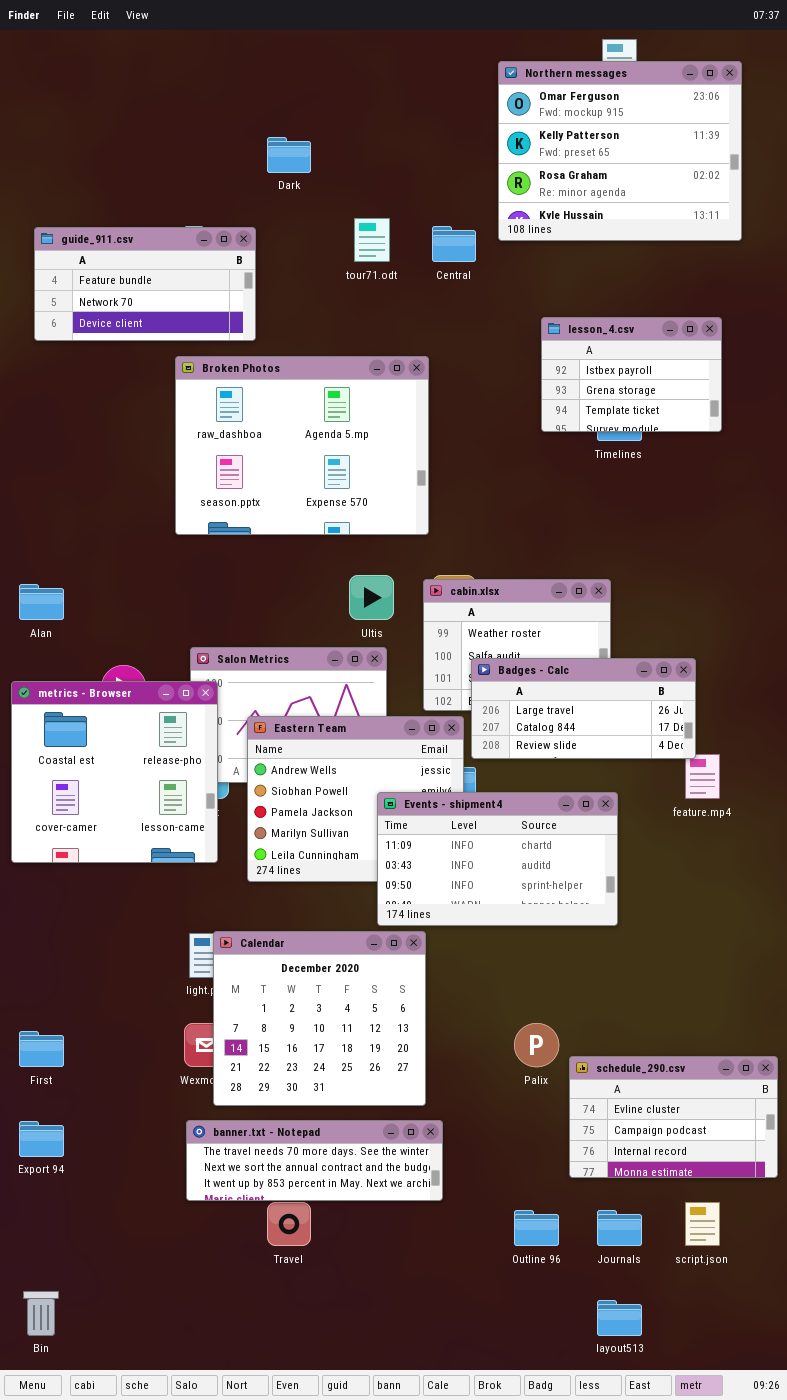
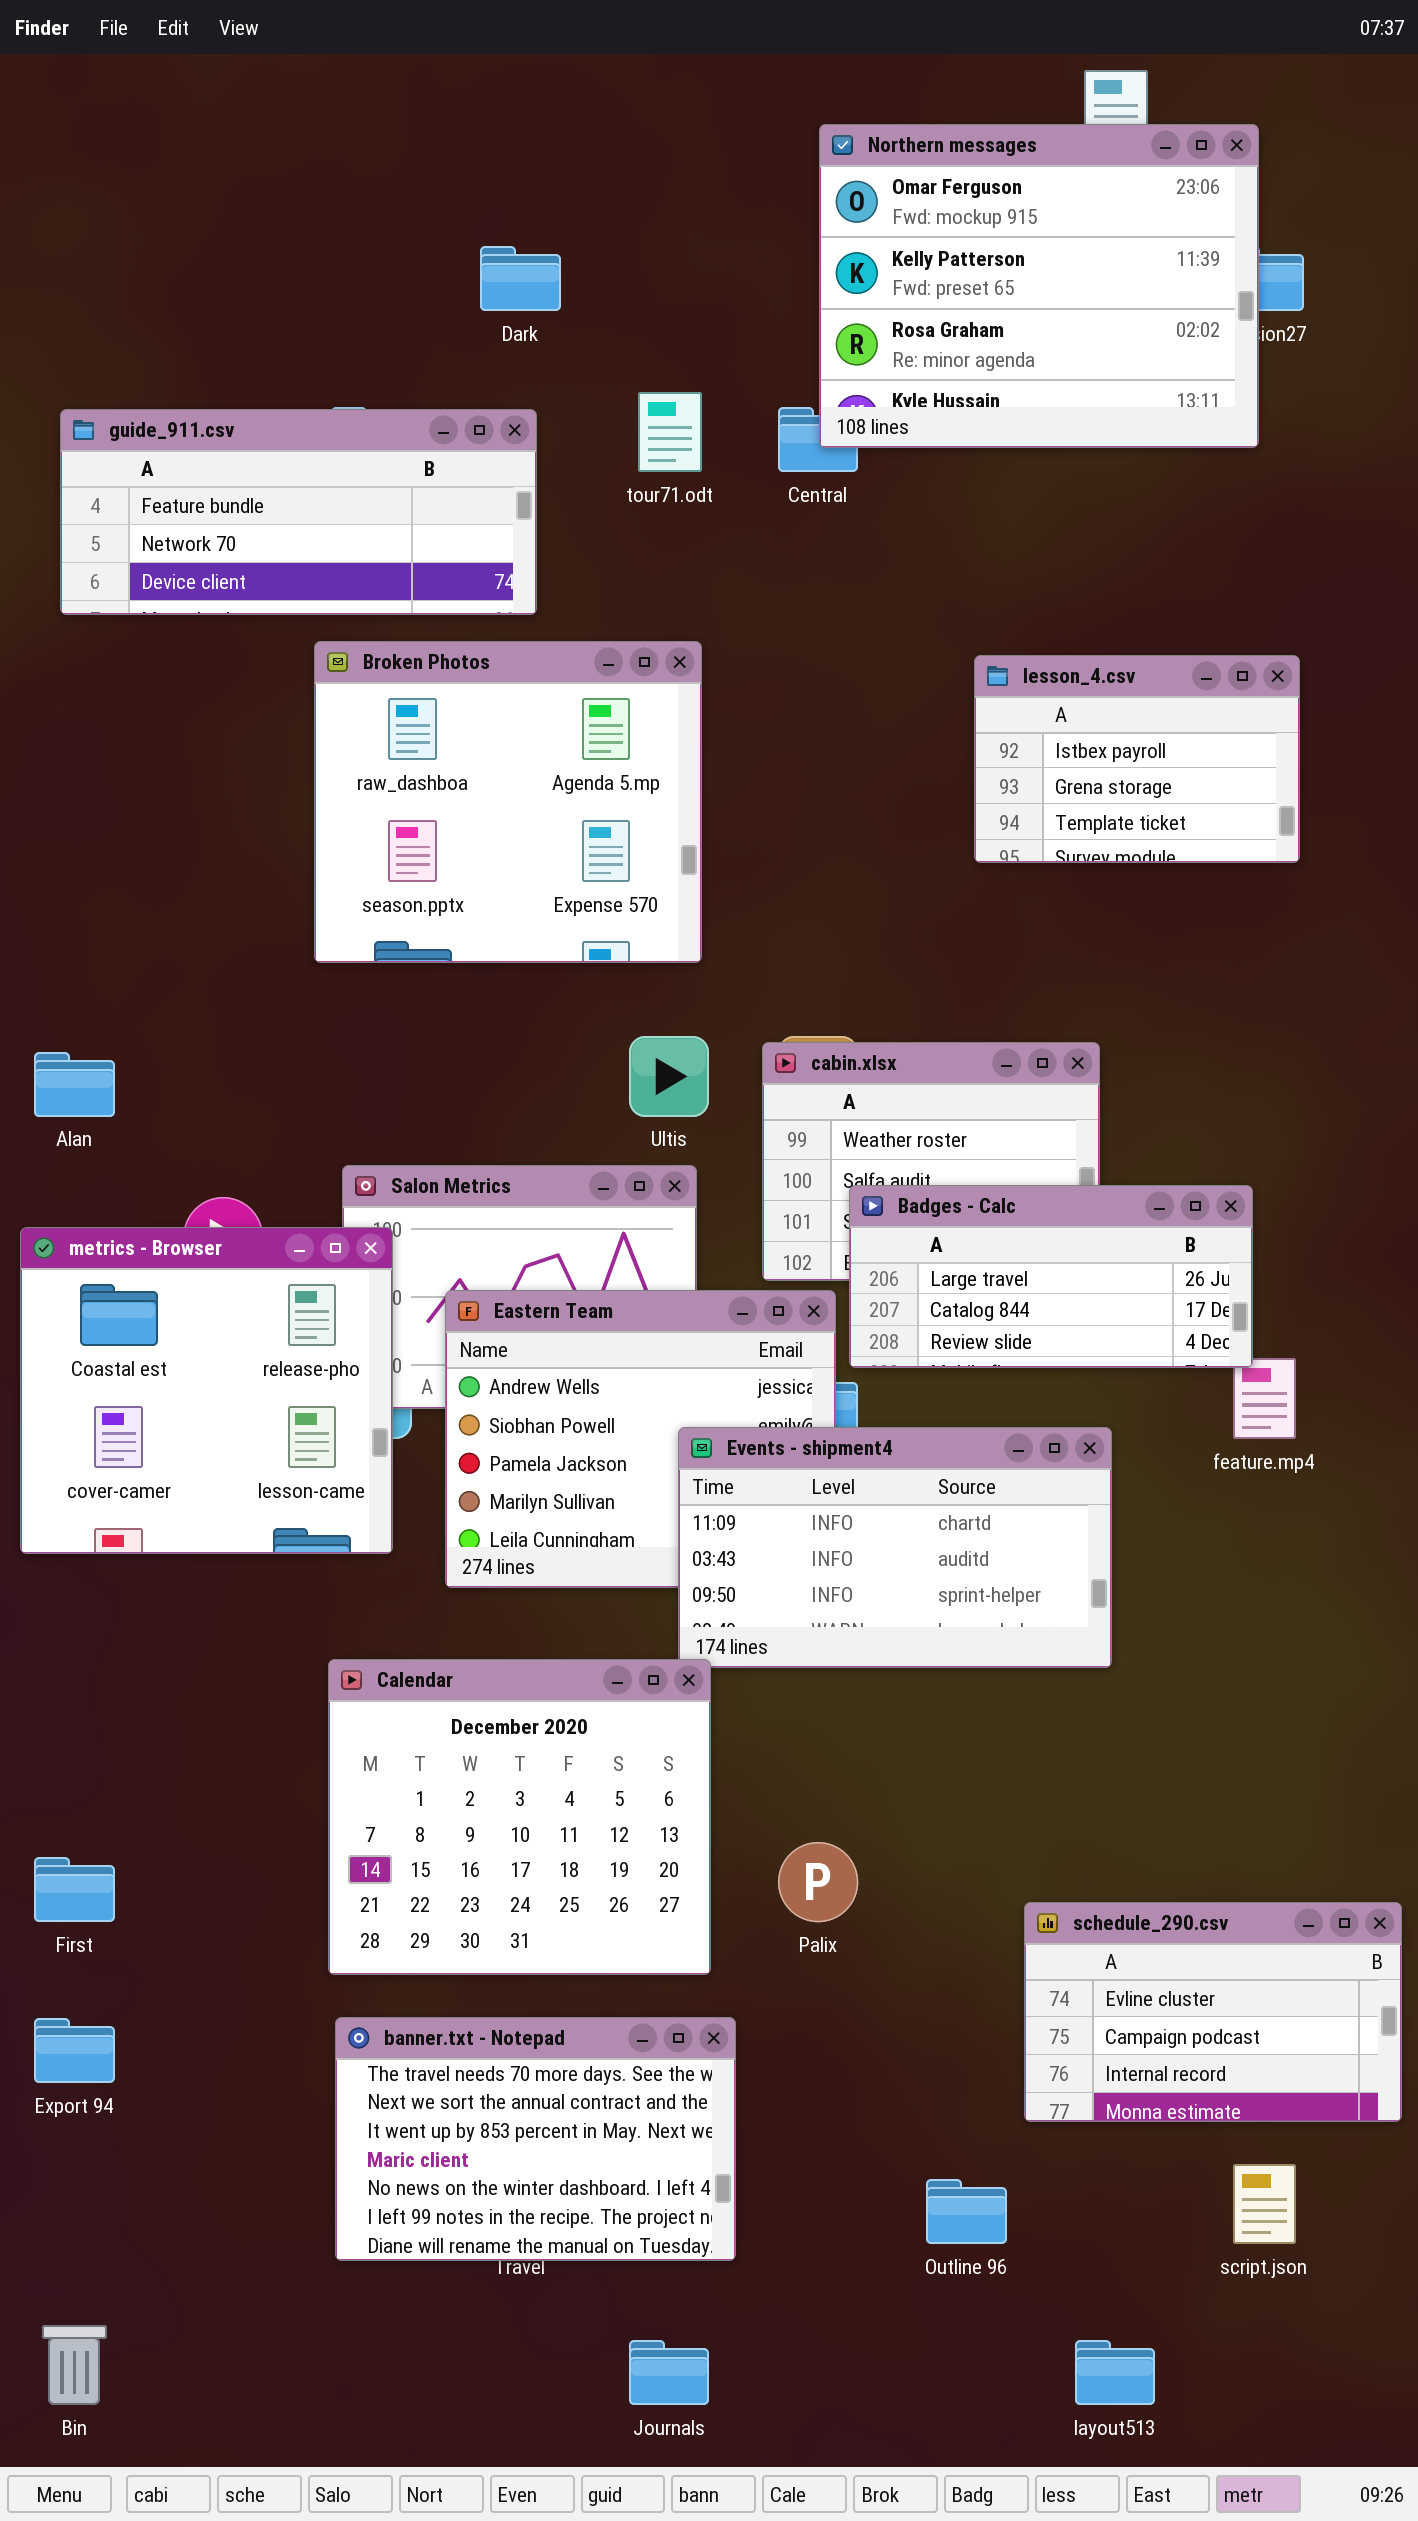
Northern messages: [498,61,742,241] -> [819,124,1259,448], moved
guide_911.csv: [34,227,256,341] -> [60,409,537,615], resized
lesson_4.csv: [541,317,722,432] -> [974,655,1300,863], moved
Broken Photos: [175,356,429,535] -> [314,641,702,963], resized
Calendar: [213,931,426,1106] -> [328,1659,711,1975], moved
Palix: [514,1023,559,1067] -> [778,1842,858,1922], moved
banner.txt - Notepad: [186,1120,443,1201] -> [335,2017,736,2261], resized
Journals: [597,1210,642,1246] -> [629,2340,709,2405], moved

